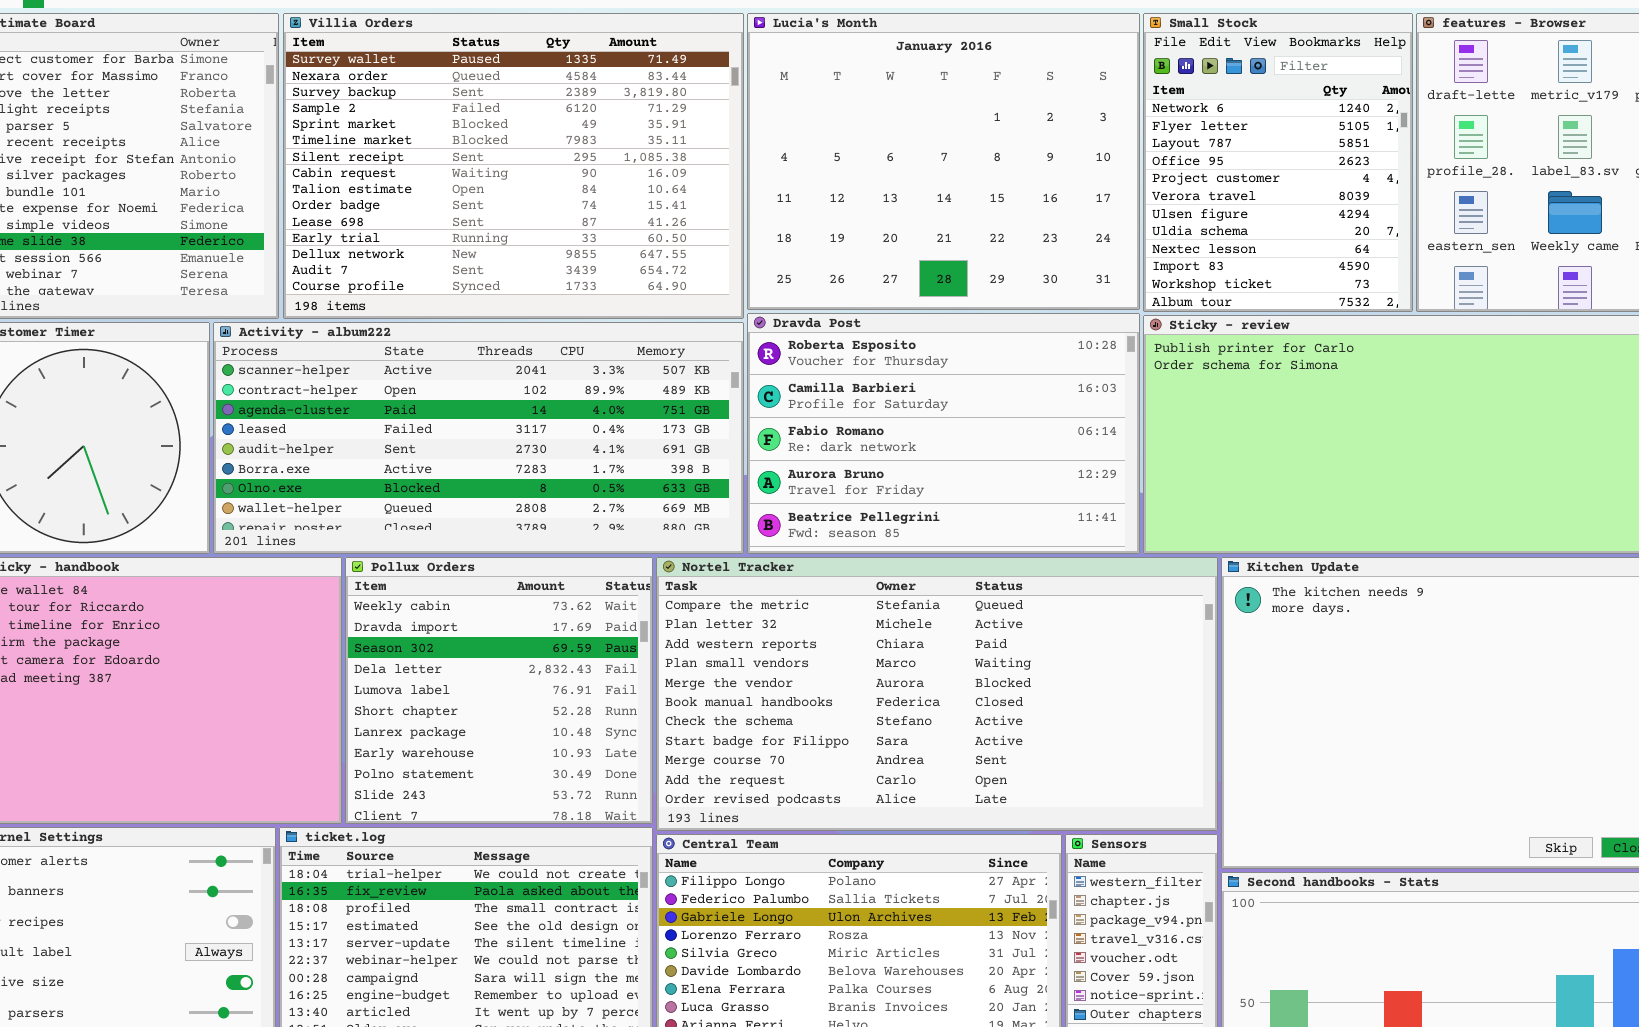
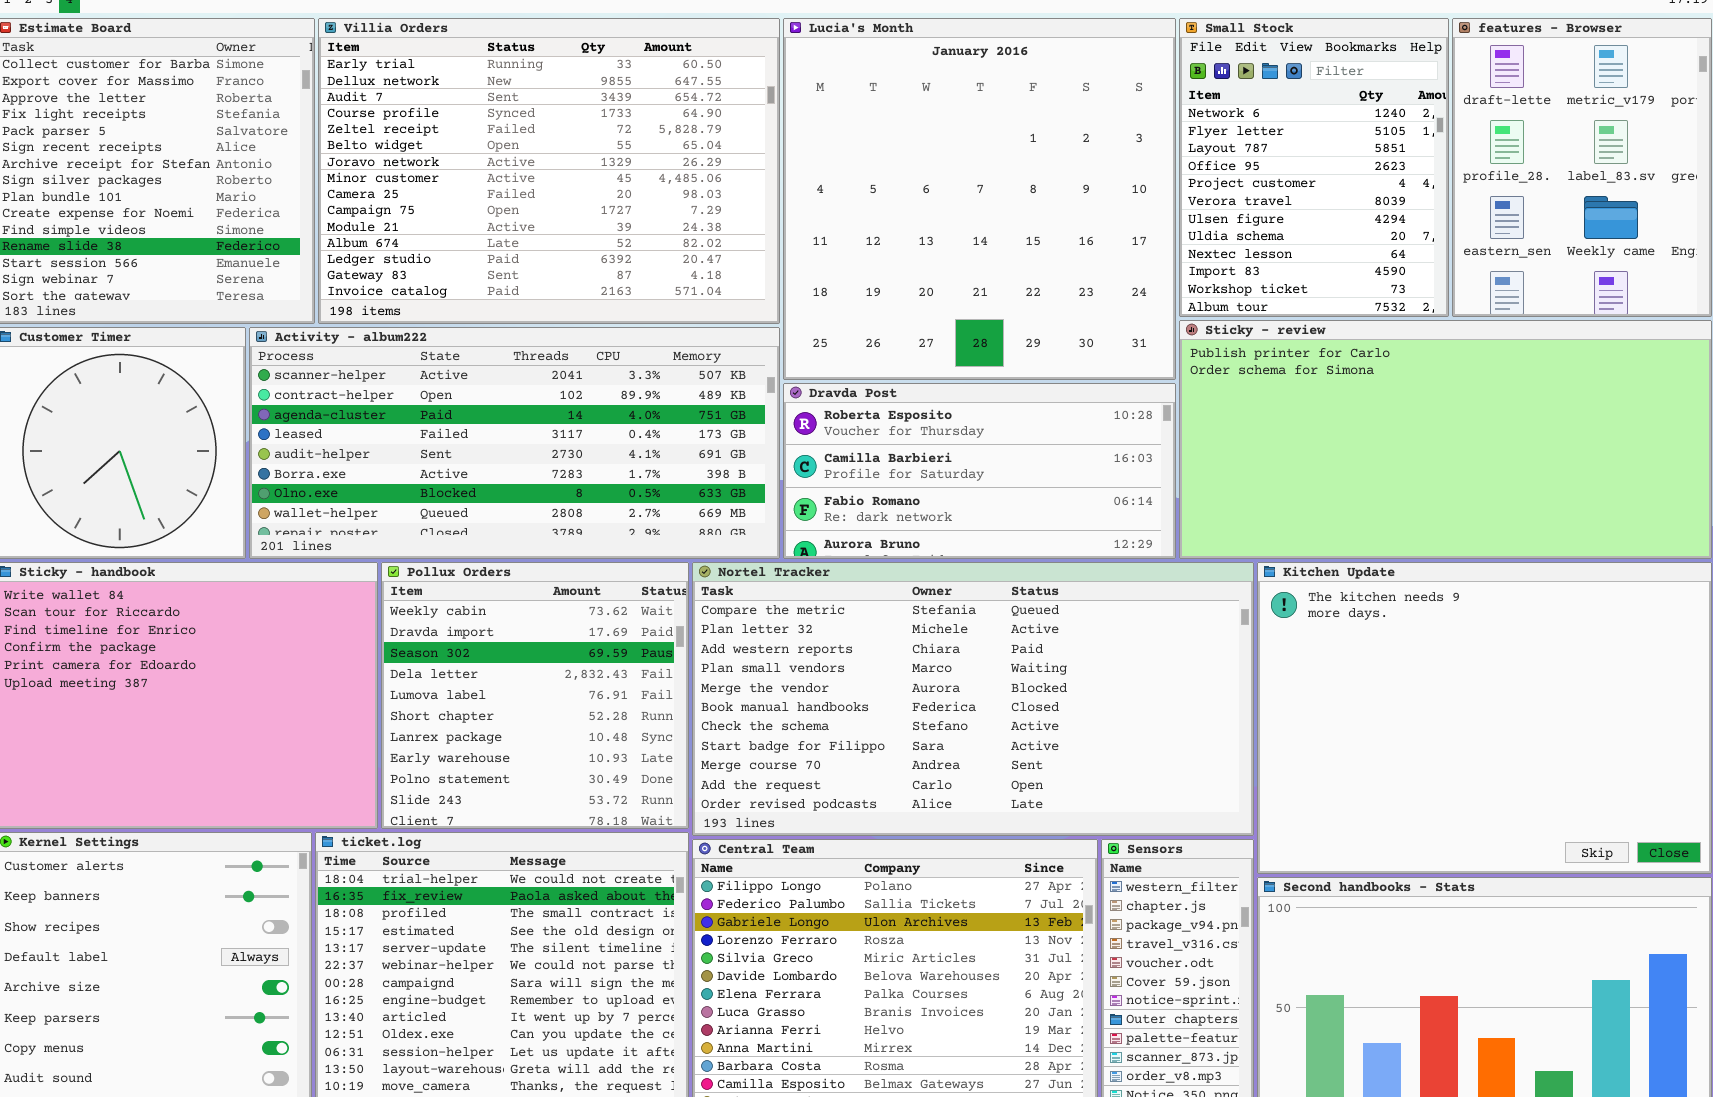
Villia Orders: [283,13,744,319] -> [318,18,780,324], scrolled down 11 rows
Lucia's Month: [747,13,1140,310] -> [783,18,1176,380], resized
Dravda Post: [747,313,1140,554] -> [783,383,1176,559], resized

